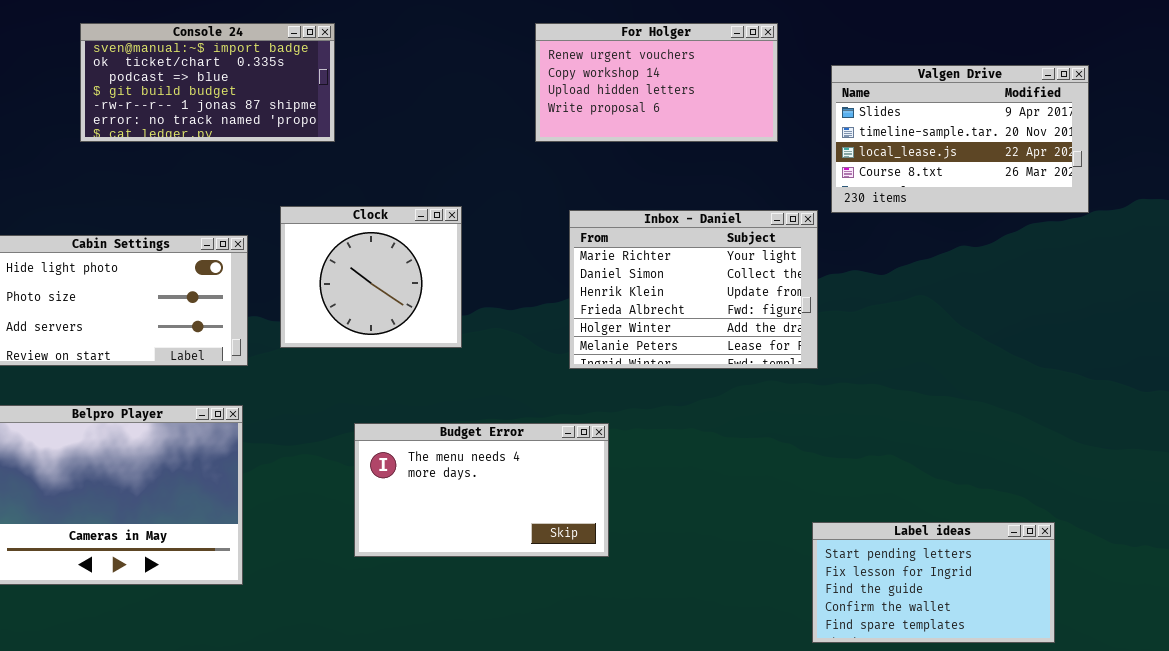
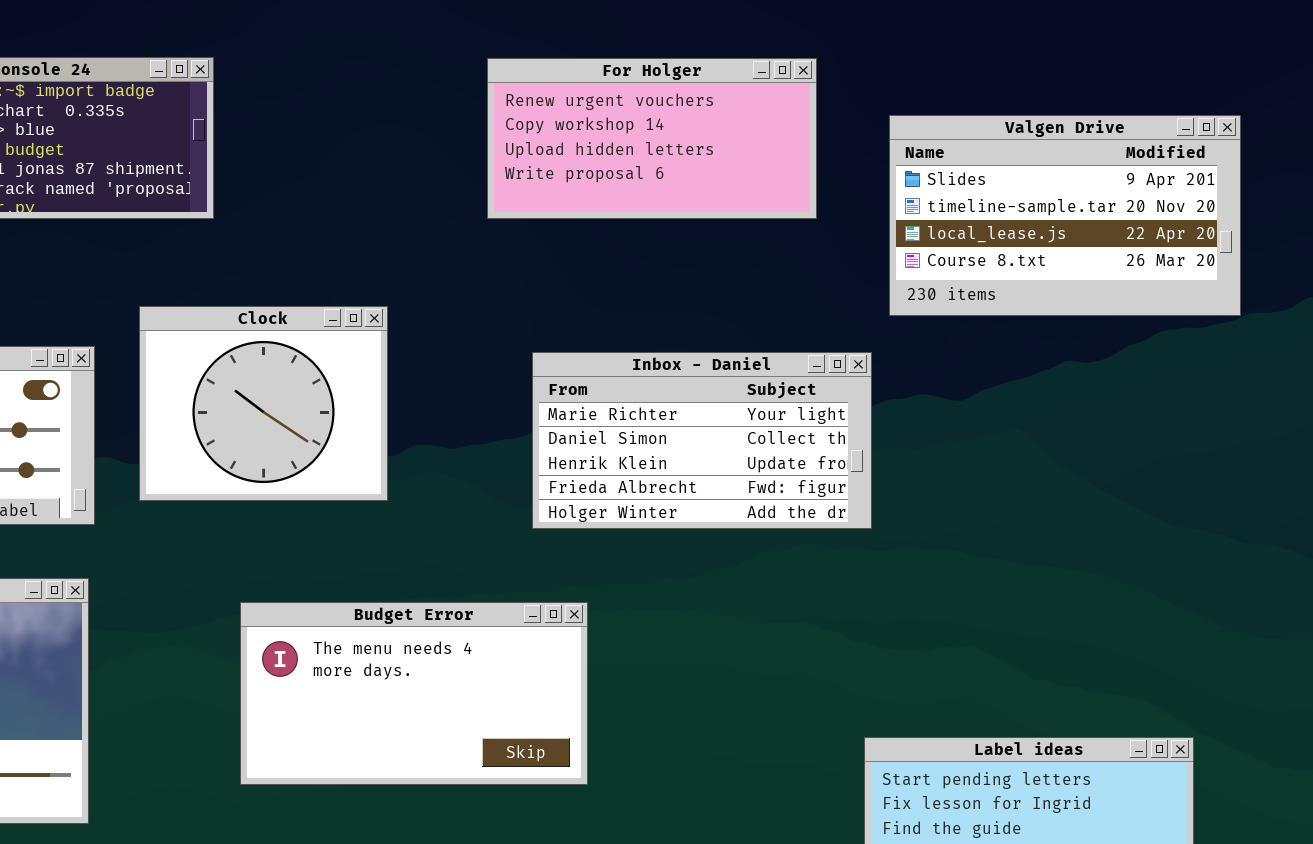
Inbox - Daniel: [569,210,818,369] -> [532,352,872,529], resized

